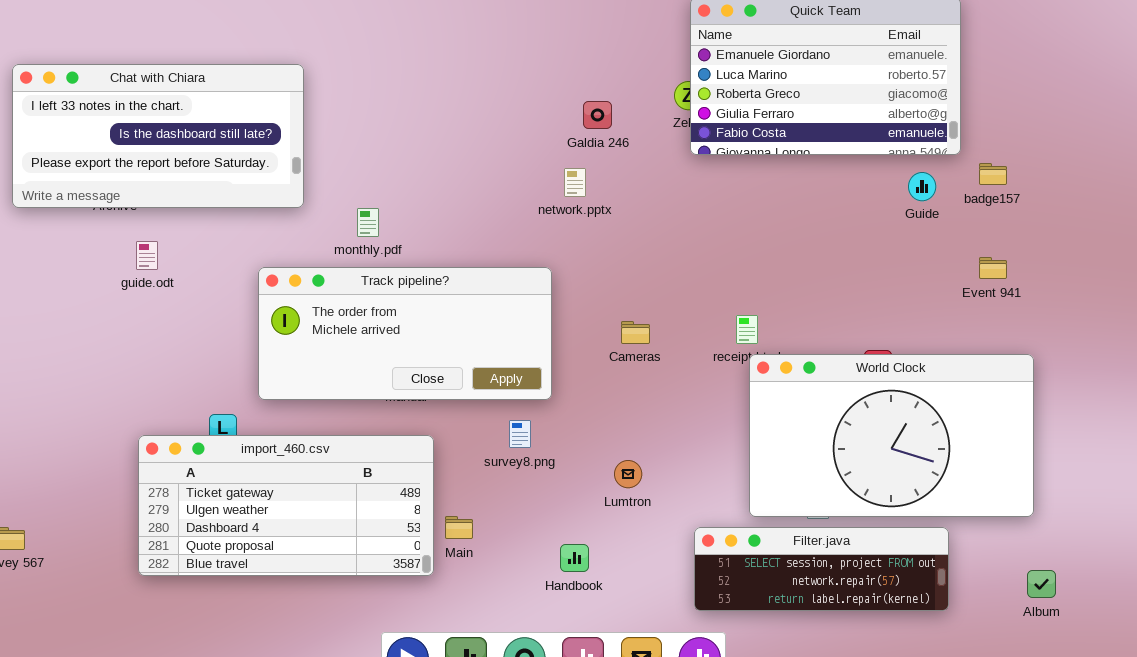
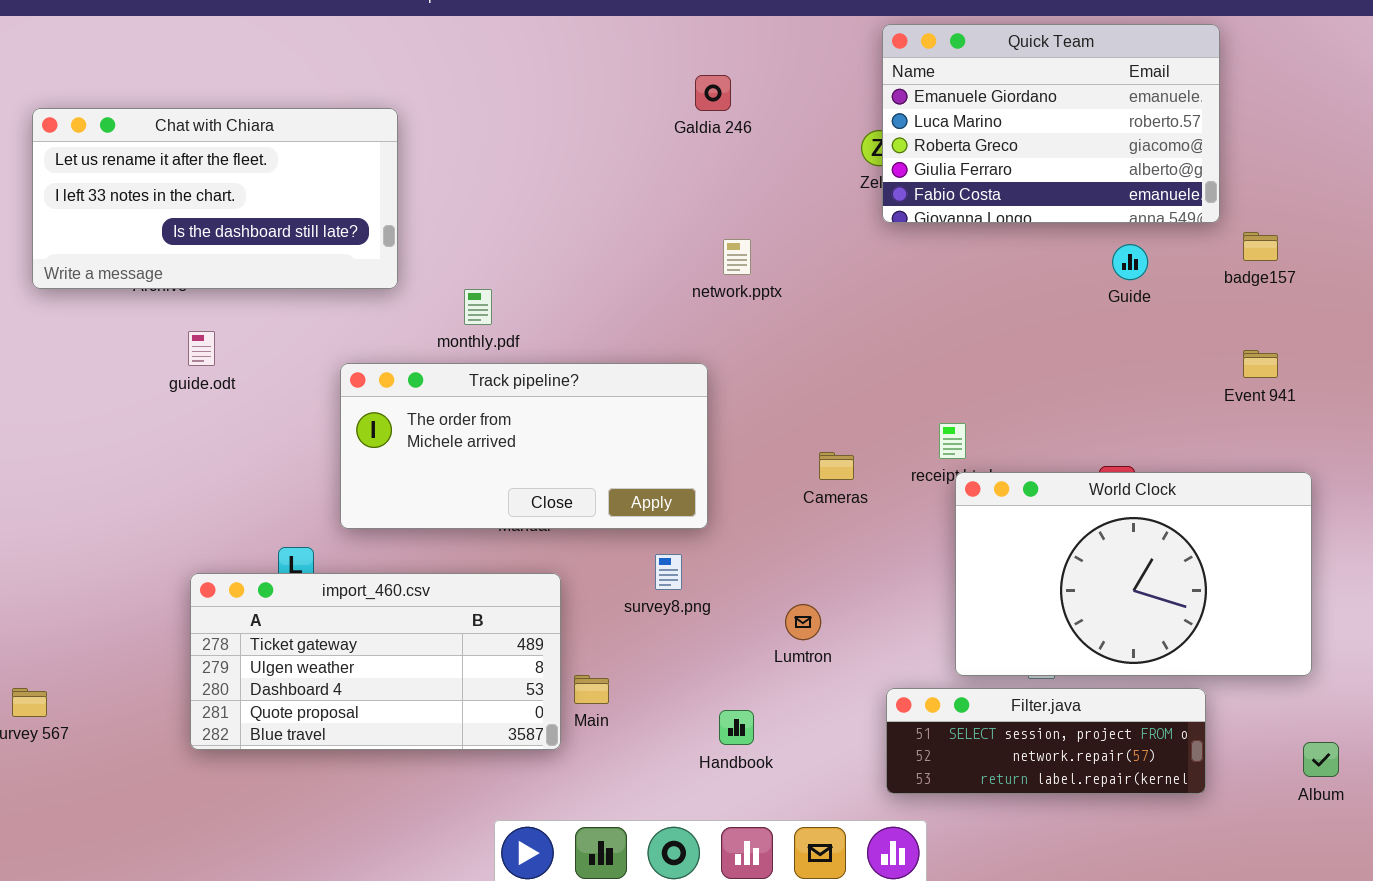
Chat with Chiara: [12,64,304,208] -> [32,108,398,289], scrolled up 1 row
Galdia 246: [583,101,612,129] -> [695,75,731,111], moved
Guide: [908,172,936,201] -> [1112,244,1148,280], moved
Cameras: [621,321,650,344] -> [819,452,854,480], moved

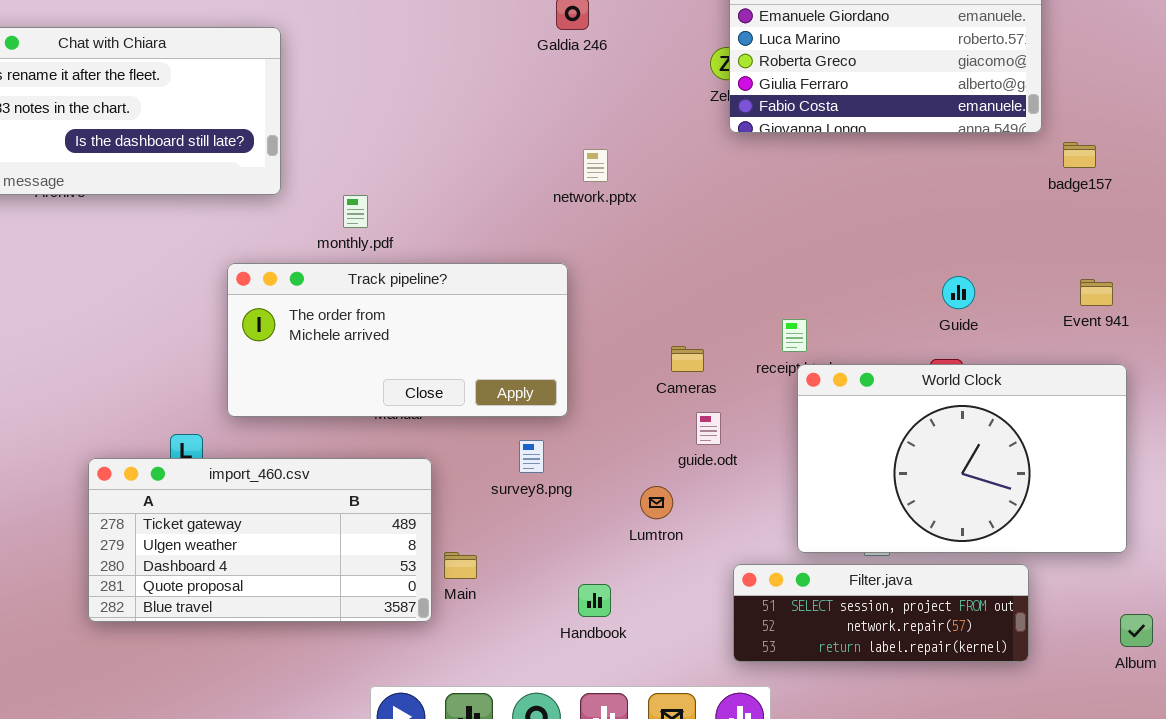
Guide: [1112,244,1148,280] -> [942,276,975,309], moved
guide.odt: [188,331,215,366] -> [696,412,721,445], moved
Event 941: [1243,350,1278,378] -> [1080,279,1113,306], moved

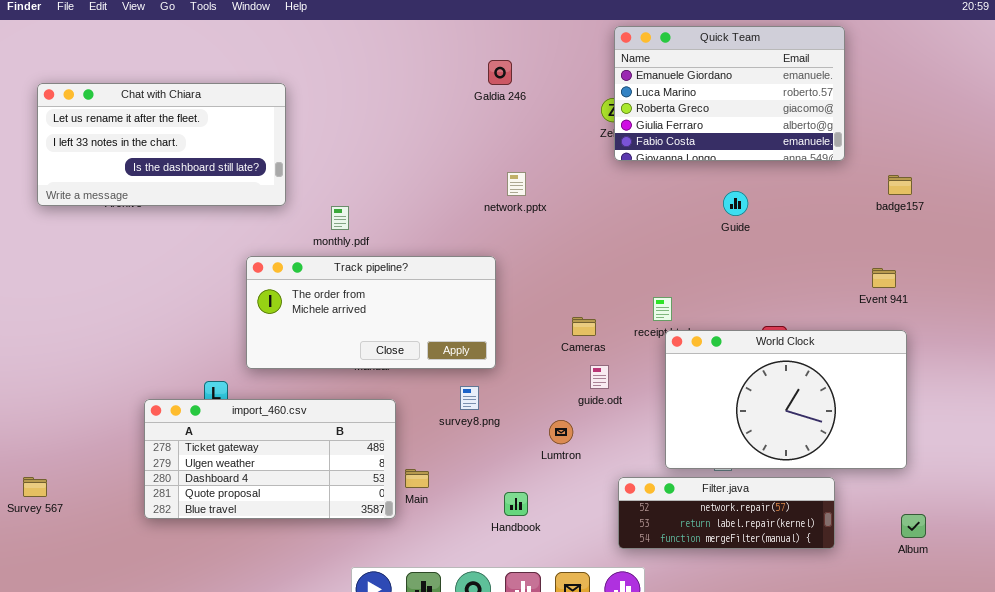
badge157: [1063,142,1096,168] -> [888,175,912,195], moved
Guide: [942,276,975,309] -> [723,191,748,216], moved
Filter.java: [733,564,1029,662] -> [618,477,835,549], scrolled down 1 row

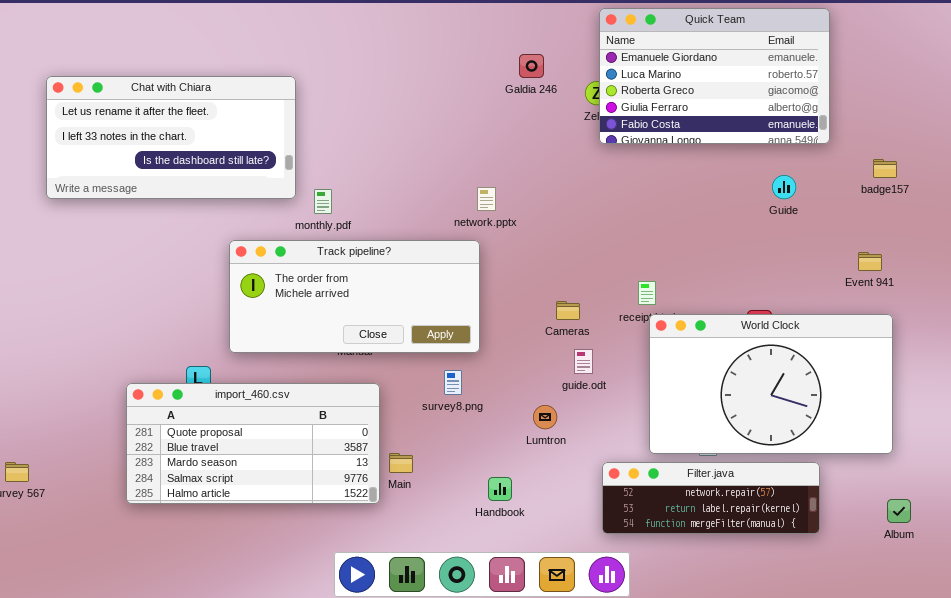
Galdia 246: [488,60,512,85] -> [519,54,544,78], moved
Chat with Chiara: [37,83,286,206] -> [46,76,296,199], moved
network.pptx: [507,172,526,196] -> [477,187,496,211], moved
Guide: [723,191,748,216] -> [772,175,796,199], moved
import_460.csv: [144,399,396,519] -> [126,383,380,504], scrolled down 3 rows

